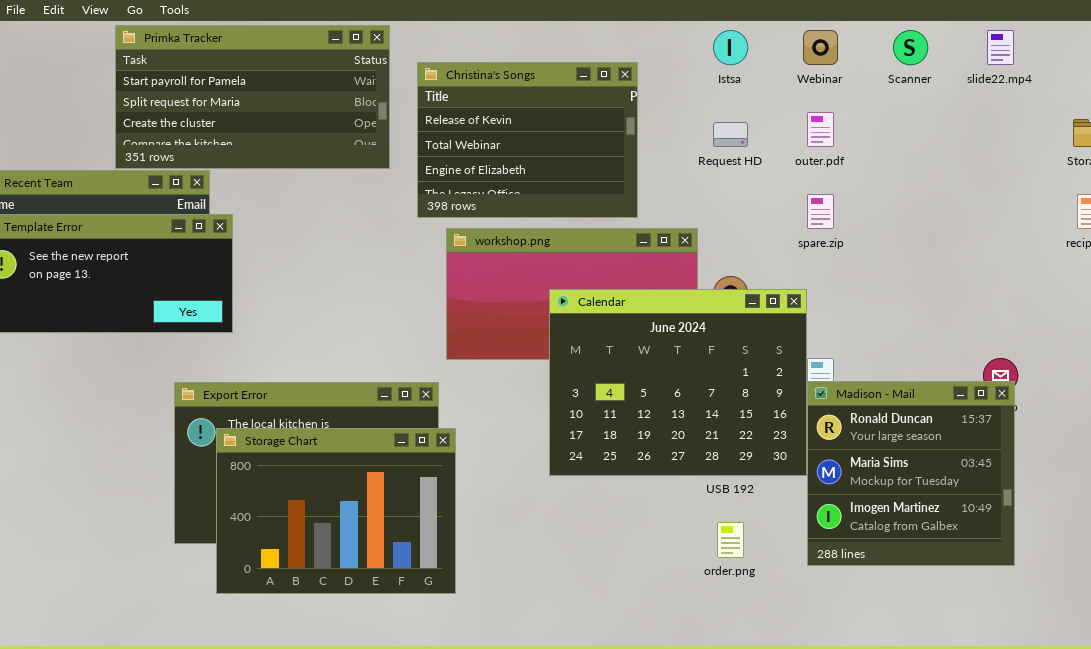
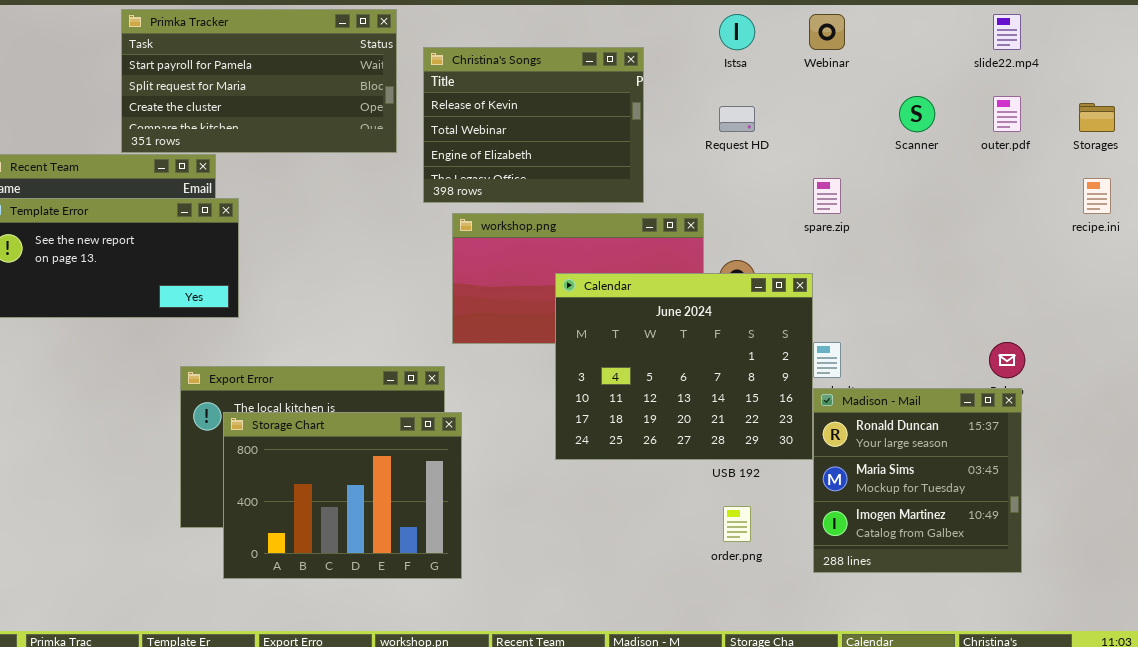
Scanner: [893,30,928,65] -> [899,96,935,132], moved
outer.pdf: [807,112,834,147] -> [993,96,1021,132], moved
Madison - Mail: [807,381,1015,566] -> [813,388,1022,573], moved

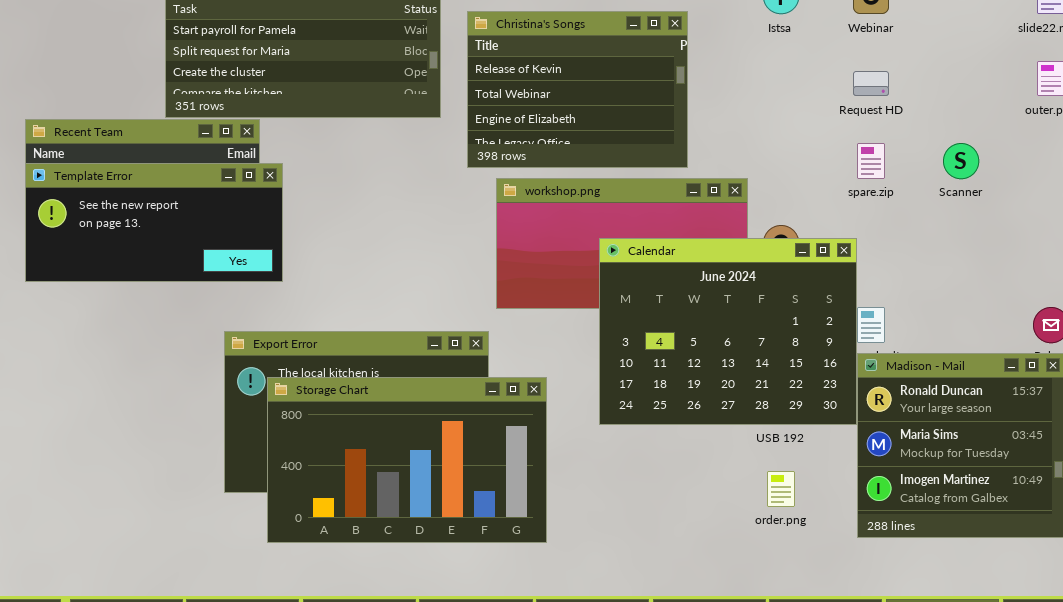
Scanner: [899,96,935,132] -> [943,143,979,179], moved
Request HD: [719,106,755,132] -> [853,71,889,96], moved
Storage Chart: [223,412,462,579] -> [267,377,547,543], resized

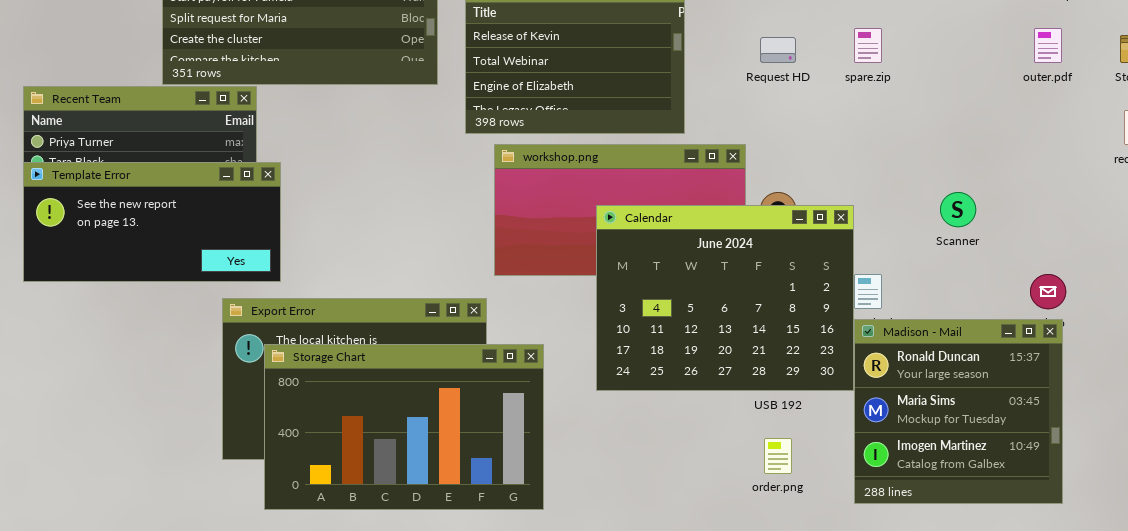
Request HD: [853,71,889,96] -> [760,37,796,63], moved
spare.zip: [857,143,885,179] -> [854,28,882,63], moved
Scanner: [943,143,979,179] -> [940,192,976,227], moved
Template Error: [25,163,283,282] -> [23,162,281,282], moved

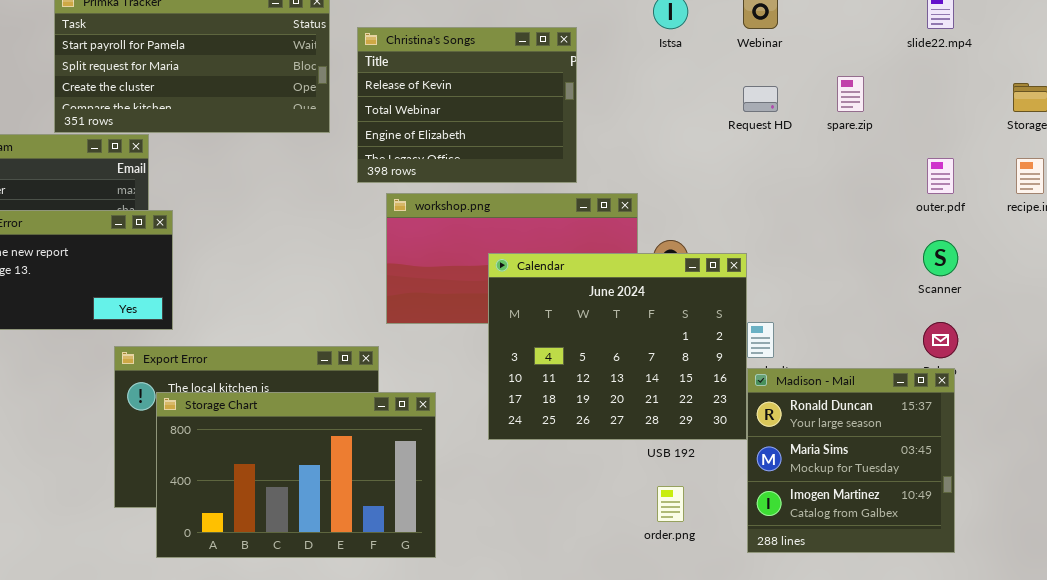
spare.zip: [854,28,882,63] -> [837,76,864,112], moved
outer.pdf: [1034,28,1062,63] -> [927,158,954,194], moved
Request HD: [760,37,796,63] -> [743,86,778,112], moved
Scanner: [940,192,976,227] -> [923,240,958,276], moved

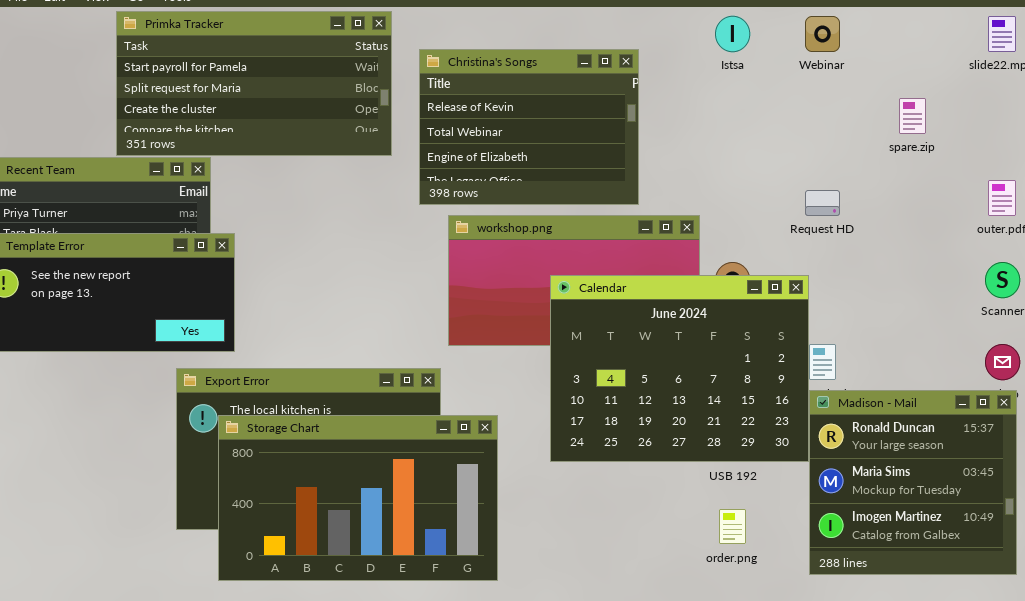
Request HD: [743,86,778,112] -> [805,190,840,216], moved

